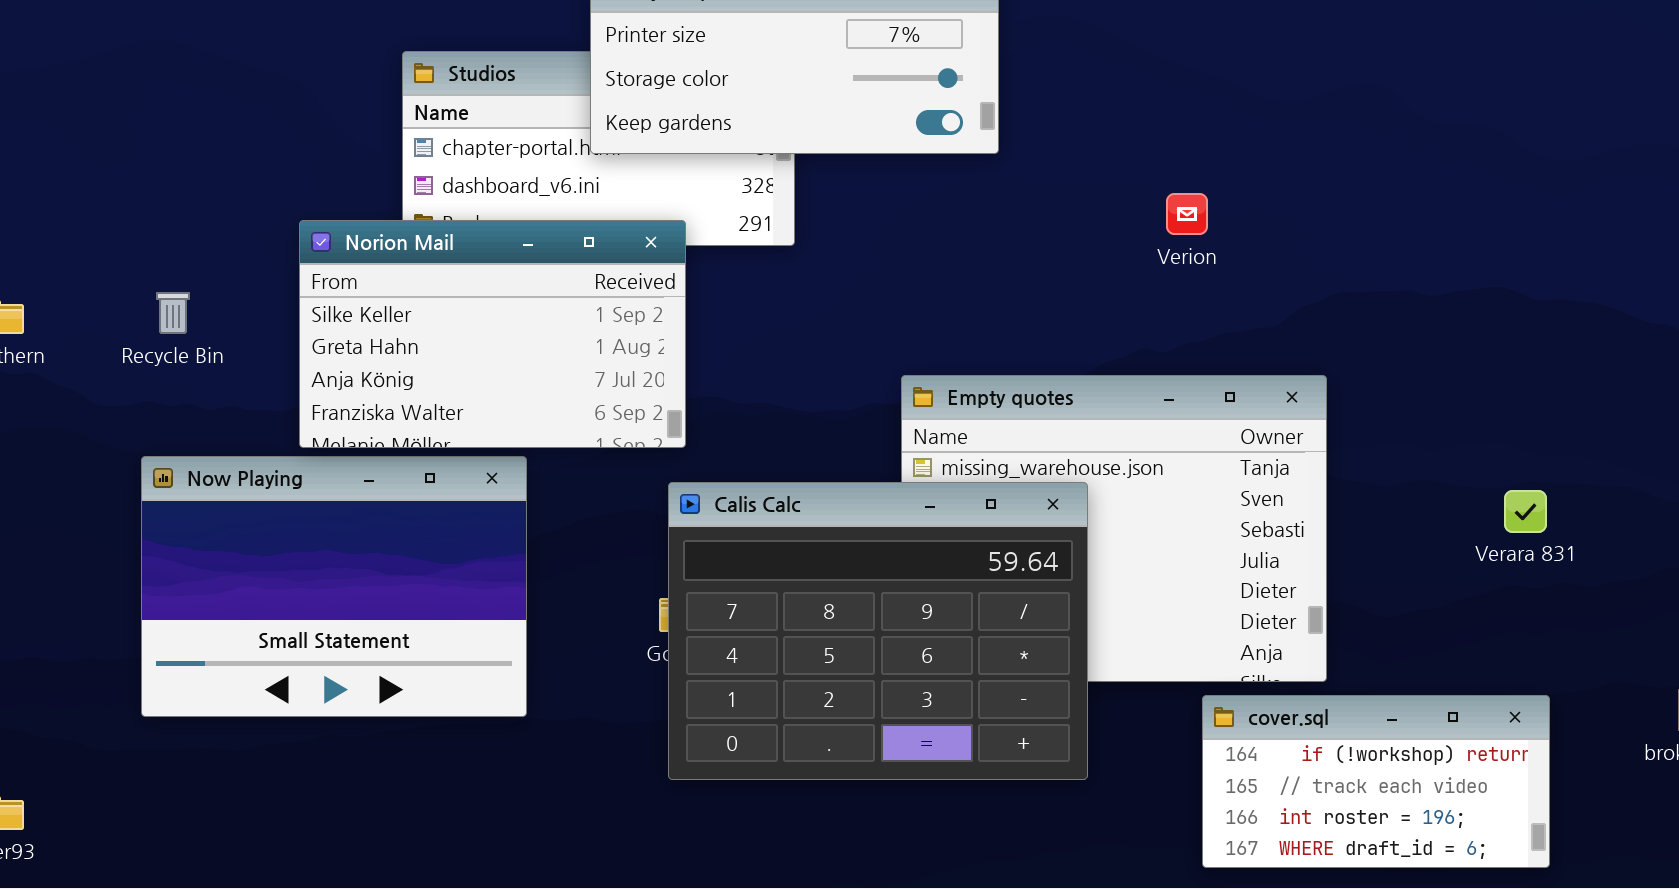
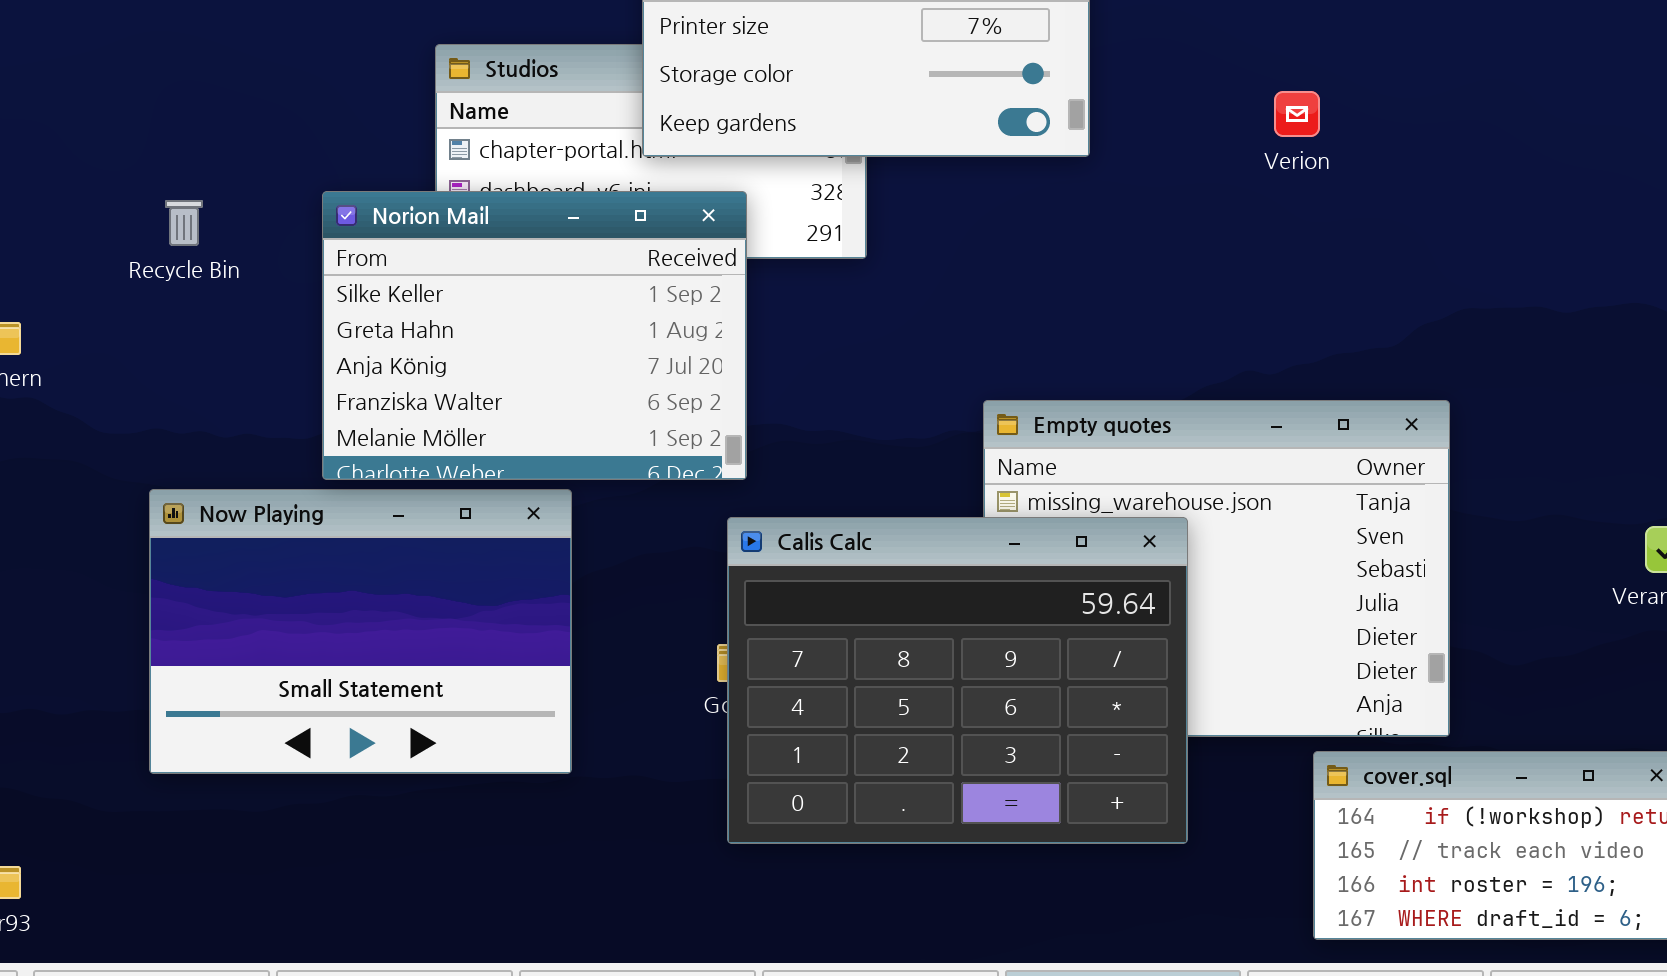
Verion: [1166,193,1208,235] -> [1274,91,1320,137], moved
Norion Mail: [299,220,686,448] -> [322,191,747,480], resized
Recycle Bin: [156,292,190,334] -> [165,200,203,246], moved

